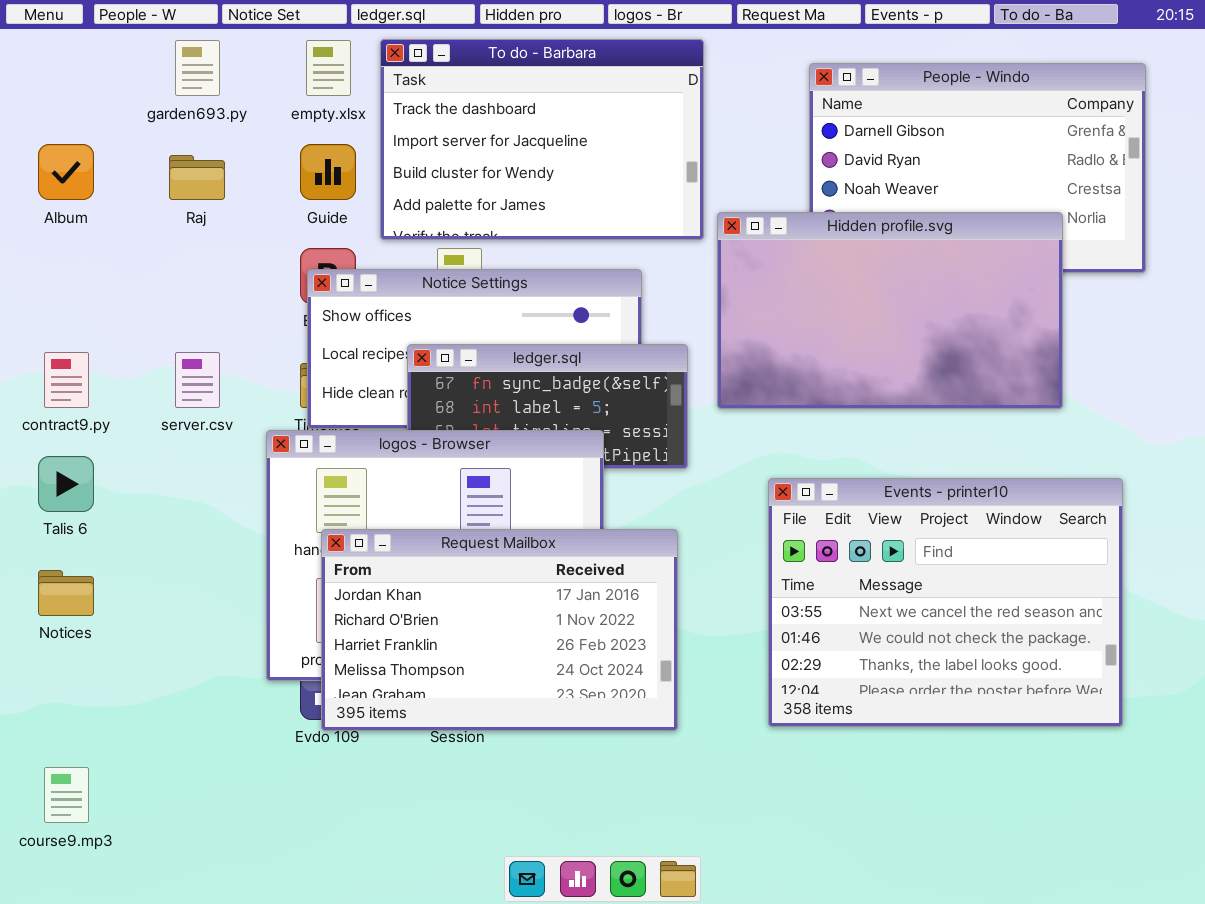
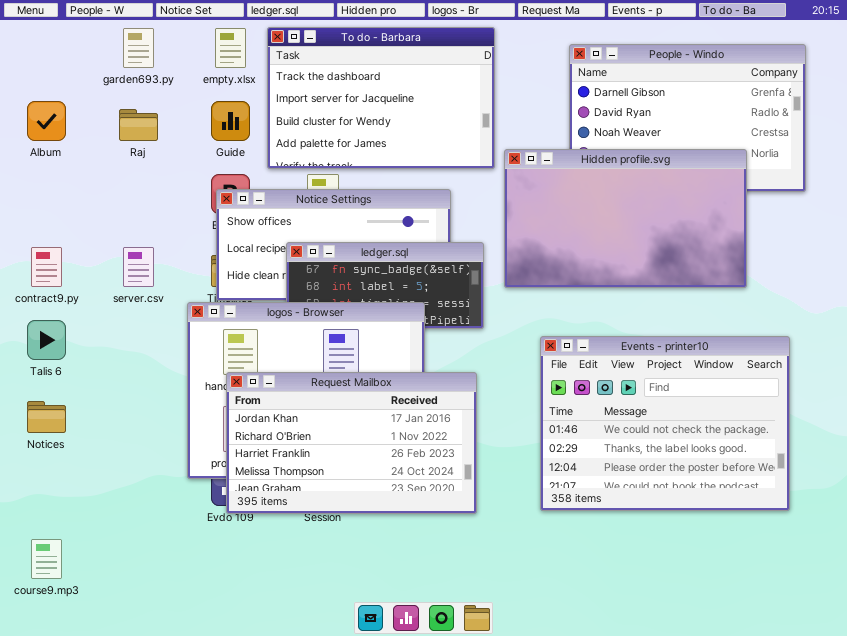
Events - printer10: [768,478,1123,727] -> [540,336,790,511], scrolled down 1 row

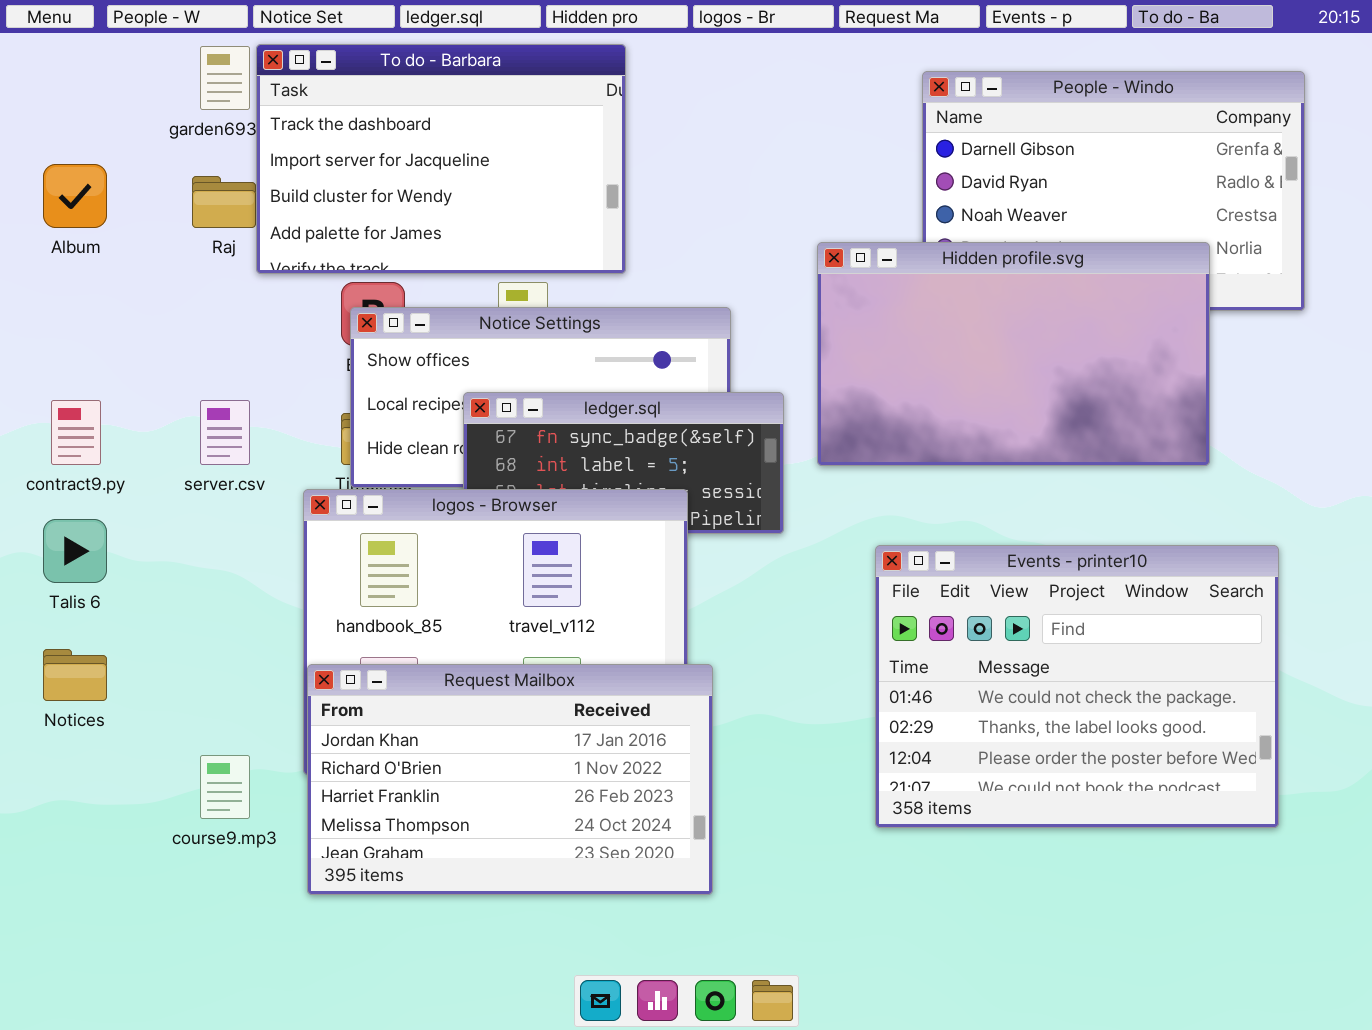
To do - Barbara: [267,27,495,169] -> [256,44,626,274], moved
Request Mailbox: [226,372,477,514] -> [307,664,713,895], moved
course9.mp3: [31,539,62,579] -> [200,755,250,819], moved

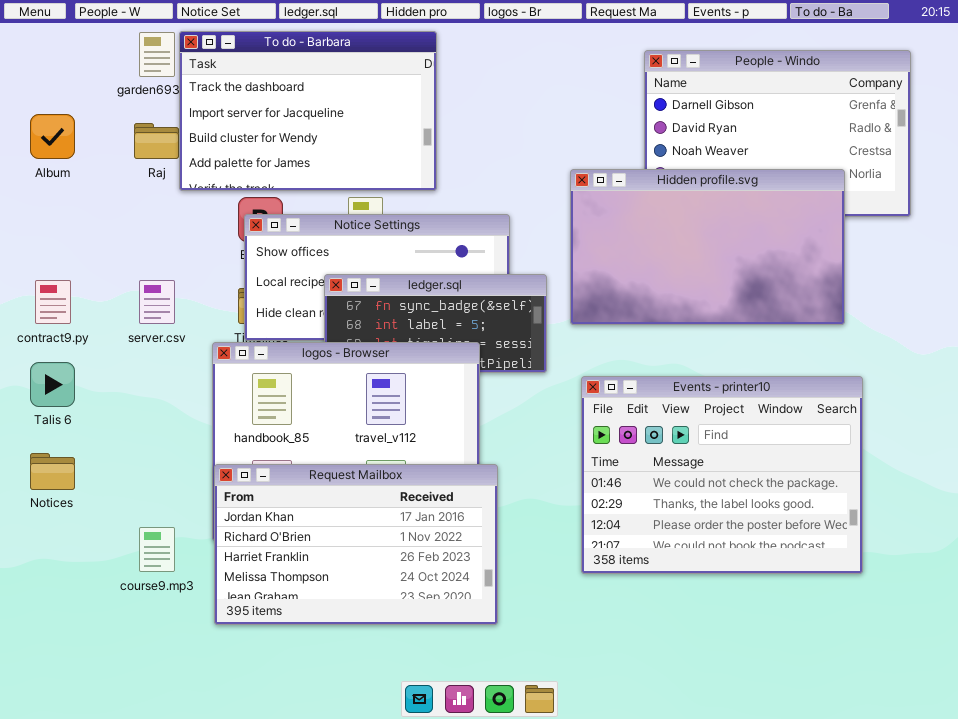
Events - printer10: [875,545,1279,828] -> [581,376,863,574], moved

